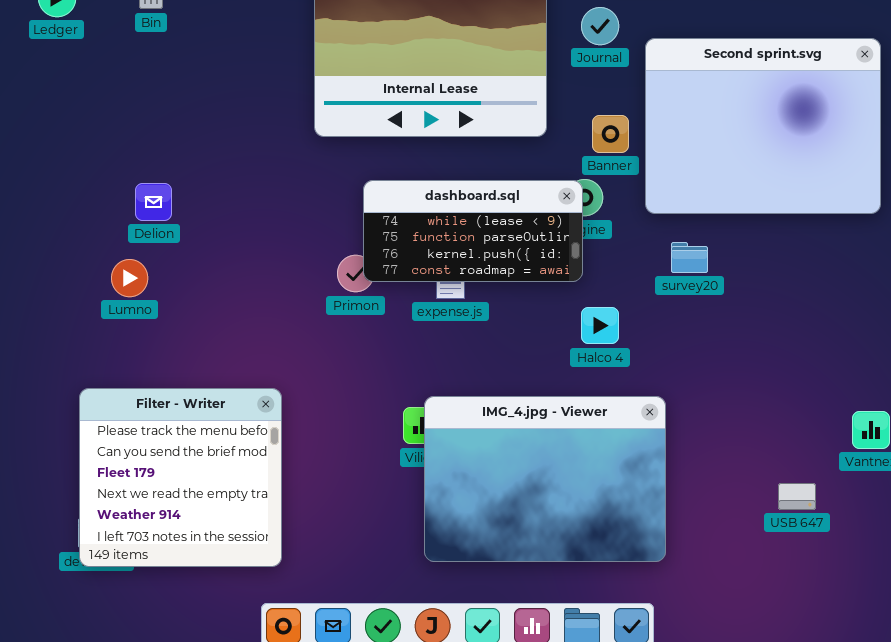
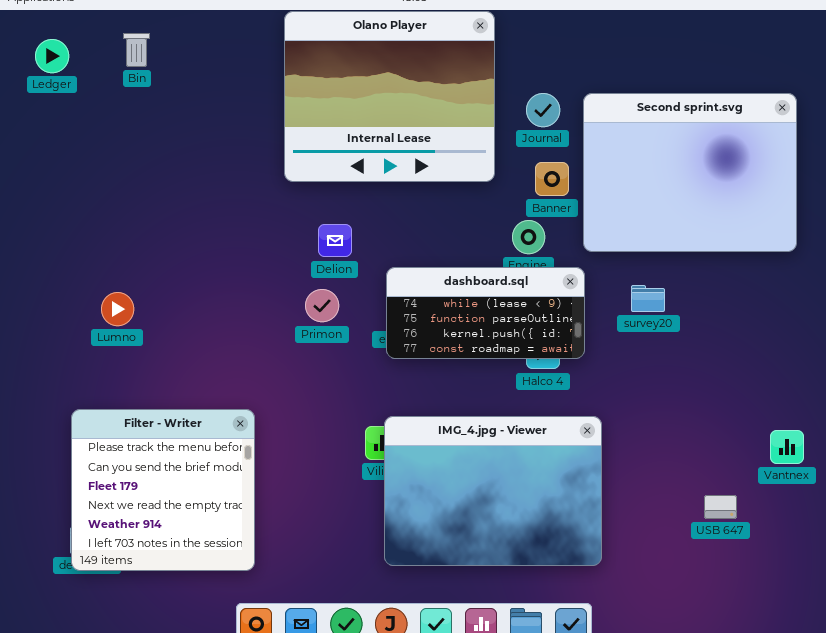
Journal: [581,7,619,45] -> [526,93,560,127], moved
dashboard.sql: [363,180,583,282] -> [386,267,585,359], moved
Delion: [135,183,172,221] -> [318,224,352,257], moved
survey20: [671,242,708,273] -> [631,285,665,312], moved

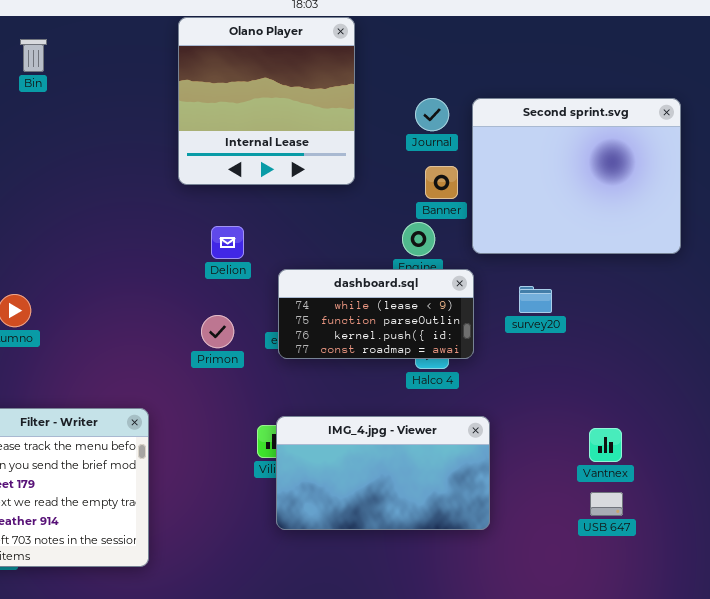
Olano Player: [284,11,495,182] -> [178,17,355,185], resized
Primon: [305,289,339,322] -> [201,315,234,348], moved
IMG_4.jpg - Viewer: [384,416,602,566] -> [276,416,490,530], resized
Vantnex: [770,430,804,464] -> [589,428,622,462], moved

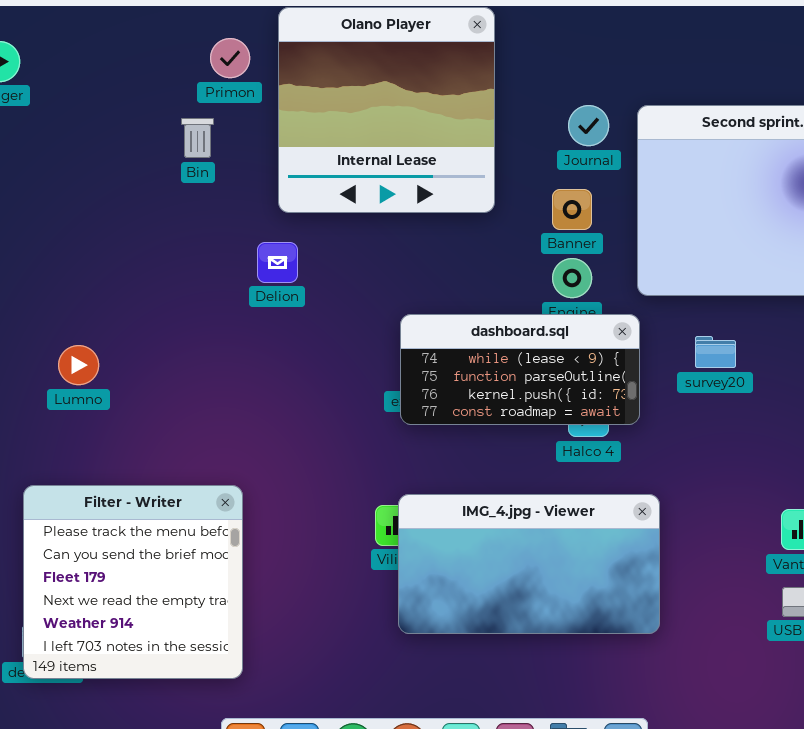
Bin: [20,39,47,72] -> [181,118,214,158], moved
Banner: [425,166,458,199] -> [552,189,592,230], moved
Delion: [211,226,244,259] -> [257,242,298,283], moved
Primon: [201,315,234,348] -> [210,38,250,78], moved

